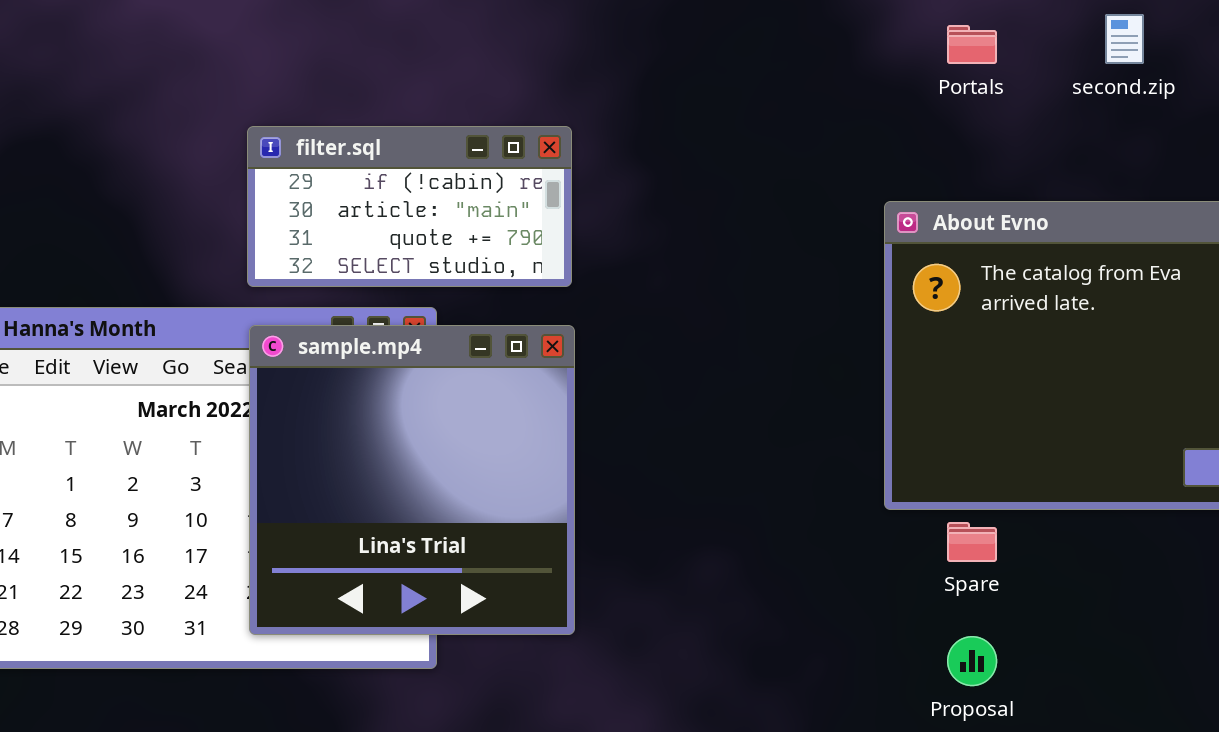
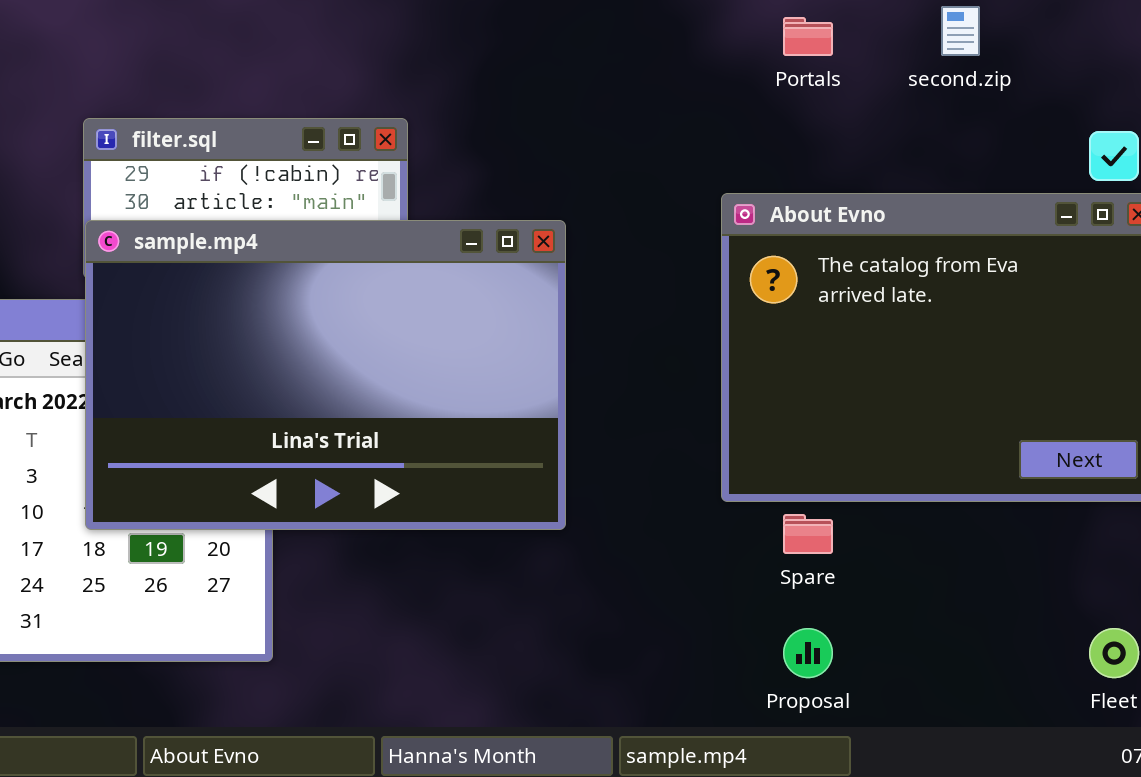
sample.mp4: [249,325,575,635] -> [85,220,566,530], moved, resized

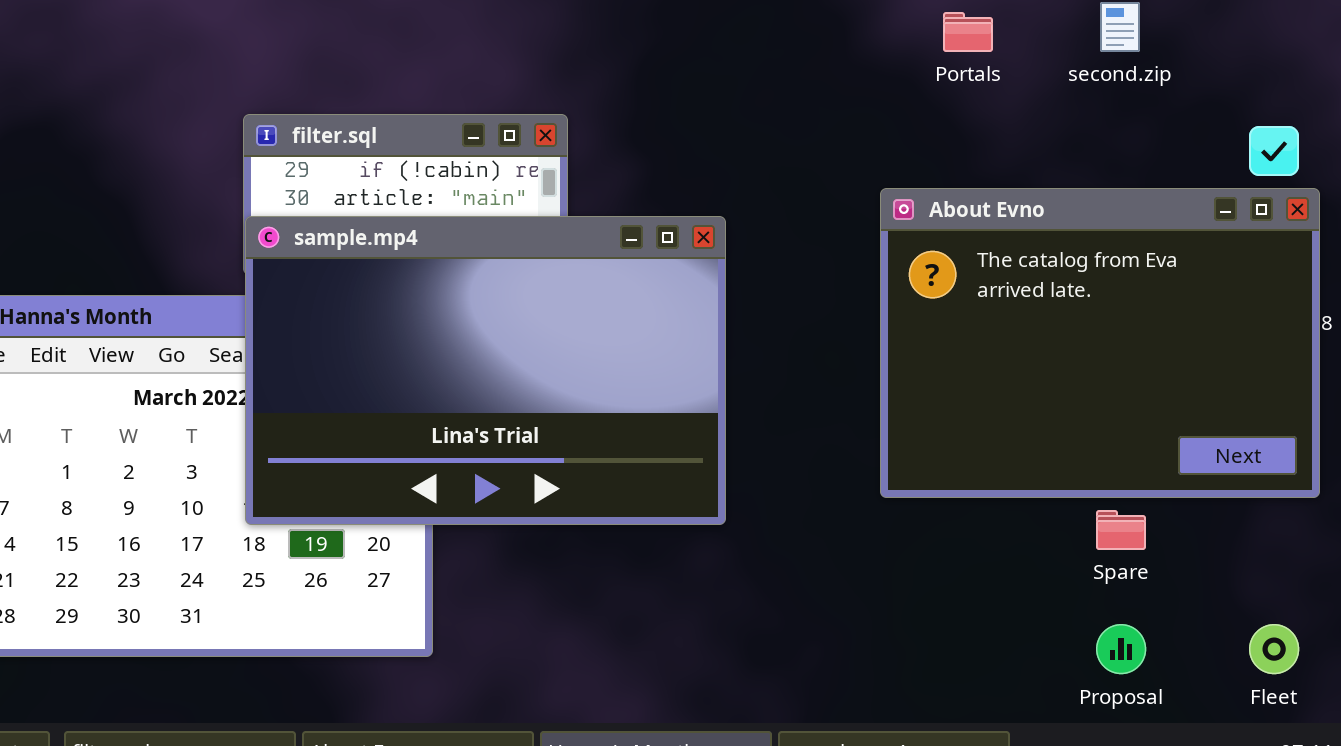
Spare: [783,514,833,554] -> [1096,510,1146,550], moved
Proposal: [783,628,833,678] -> [1096,624,1146,674], moved

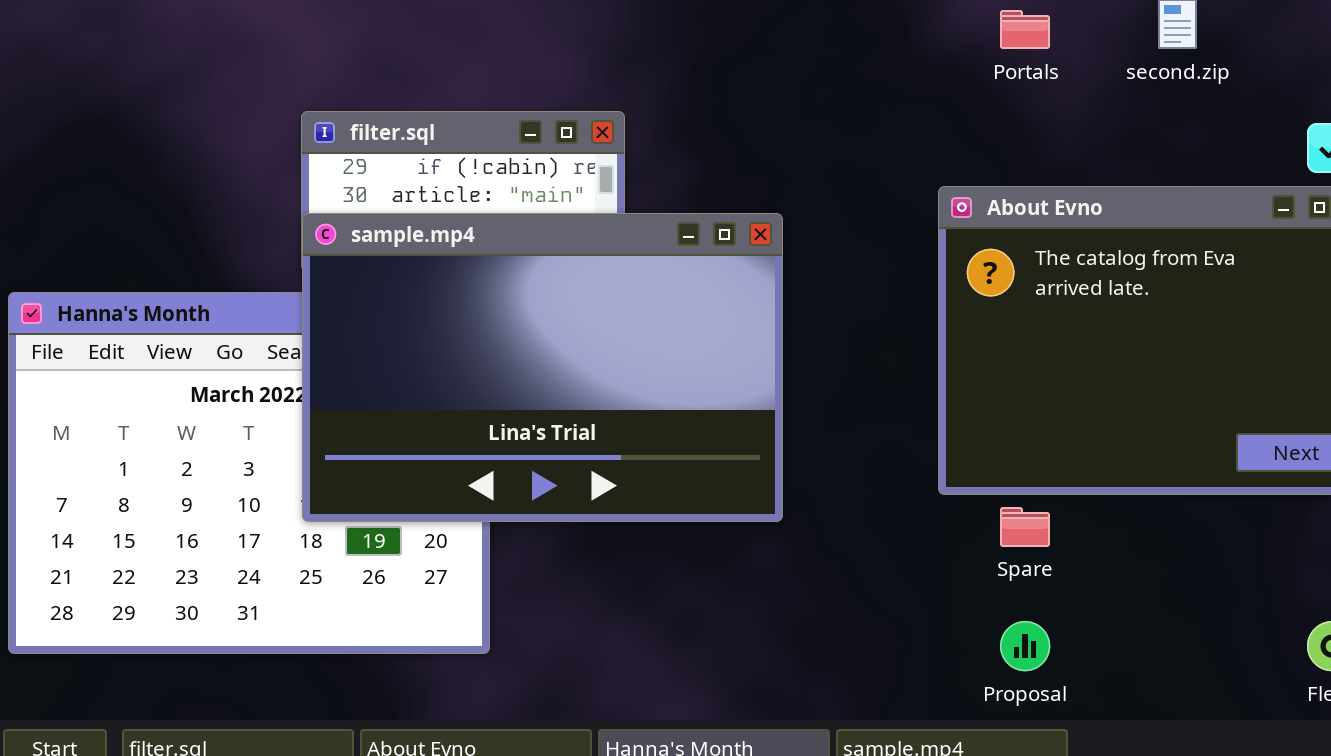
Spare: [1096,510,1146,550] -> [1000,507,1050,547], moved
Proposal: [1096,624,1146,674] -> [1000,621,1050,671], moved

